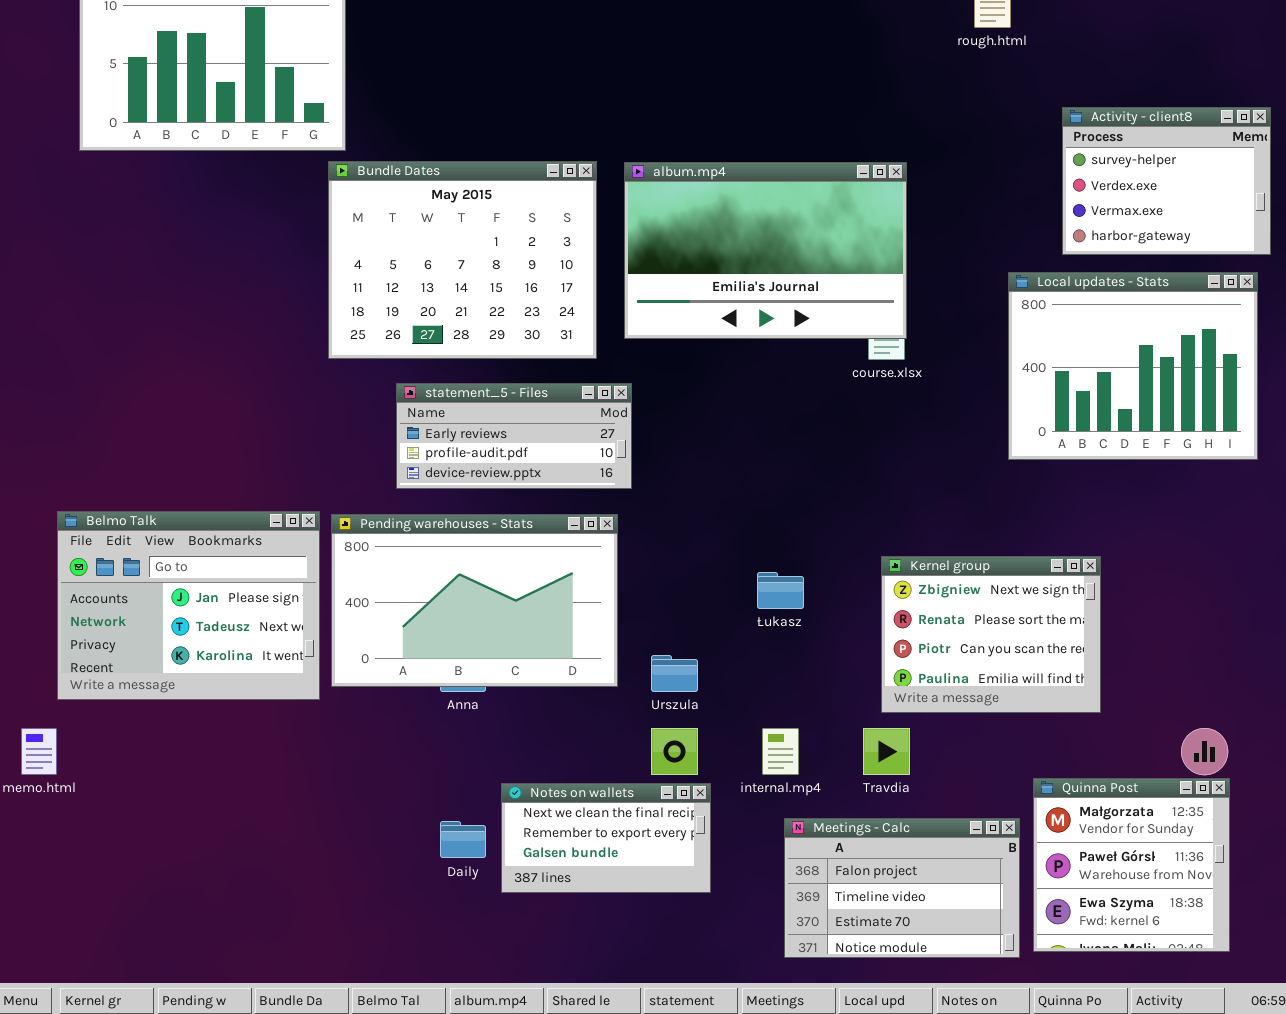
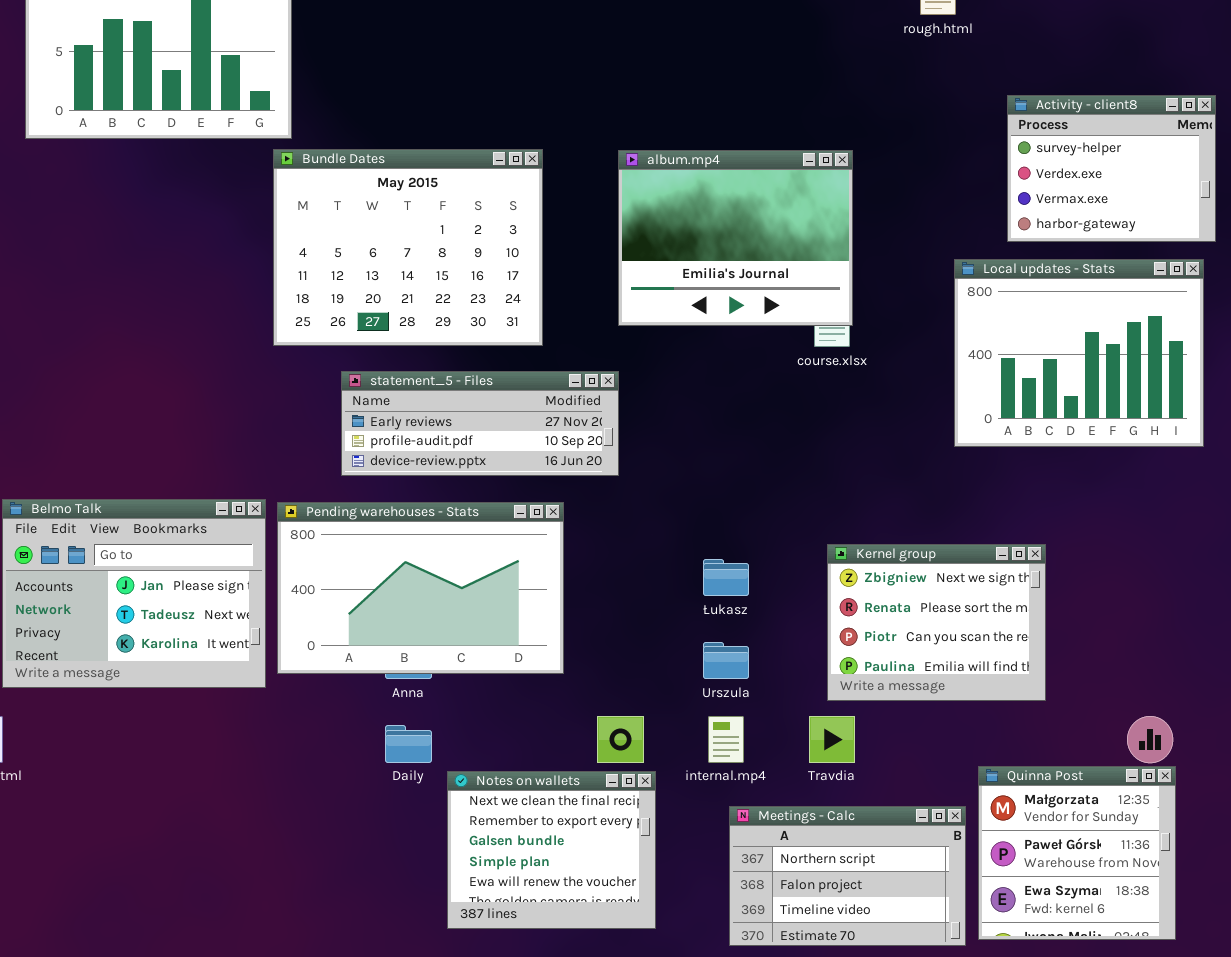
album.mp4: [624,162,907,339] -> [618,150,853,326], resized
statement_5 - Files: [396,383,632,489] -> [341,371,619,476], resized
Urszula: [651,655,698,692] -> [703,642,749,679], moved
Notes on wallets: [501,783,711,893] -> [447,771,656,929], resized
Meetings - Calc: [784,818,1020,958] -> [729,806,966,946], scrolled up 1 row
Daily: [440,821,486,858] -> [385,725,432,763], moved

